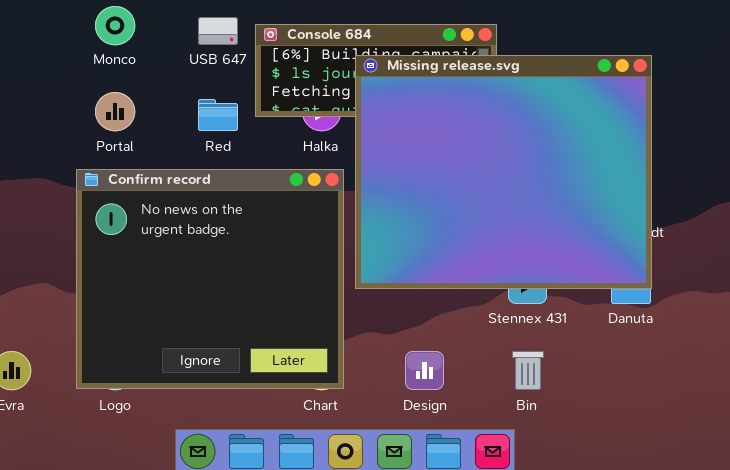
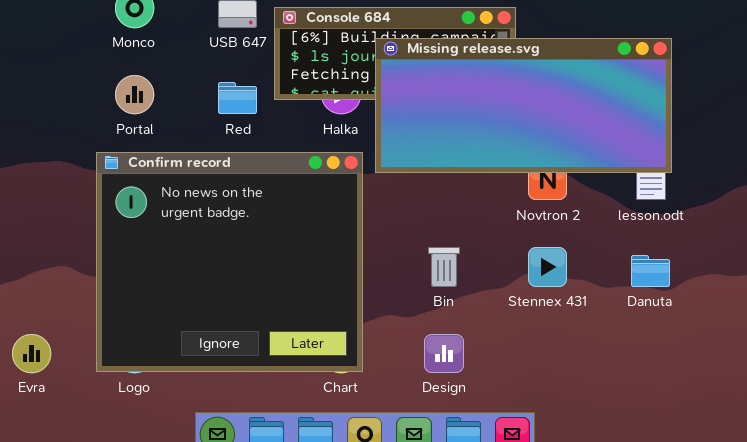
Missing release.svg: [355,55,652,289] -> [375,38,672,173], resized
Bin: [512,351,544,390] -> [428,247,460,287], moved

